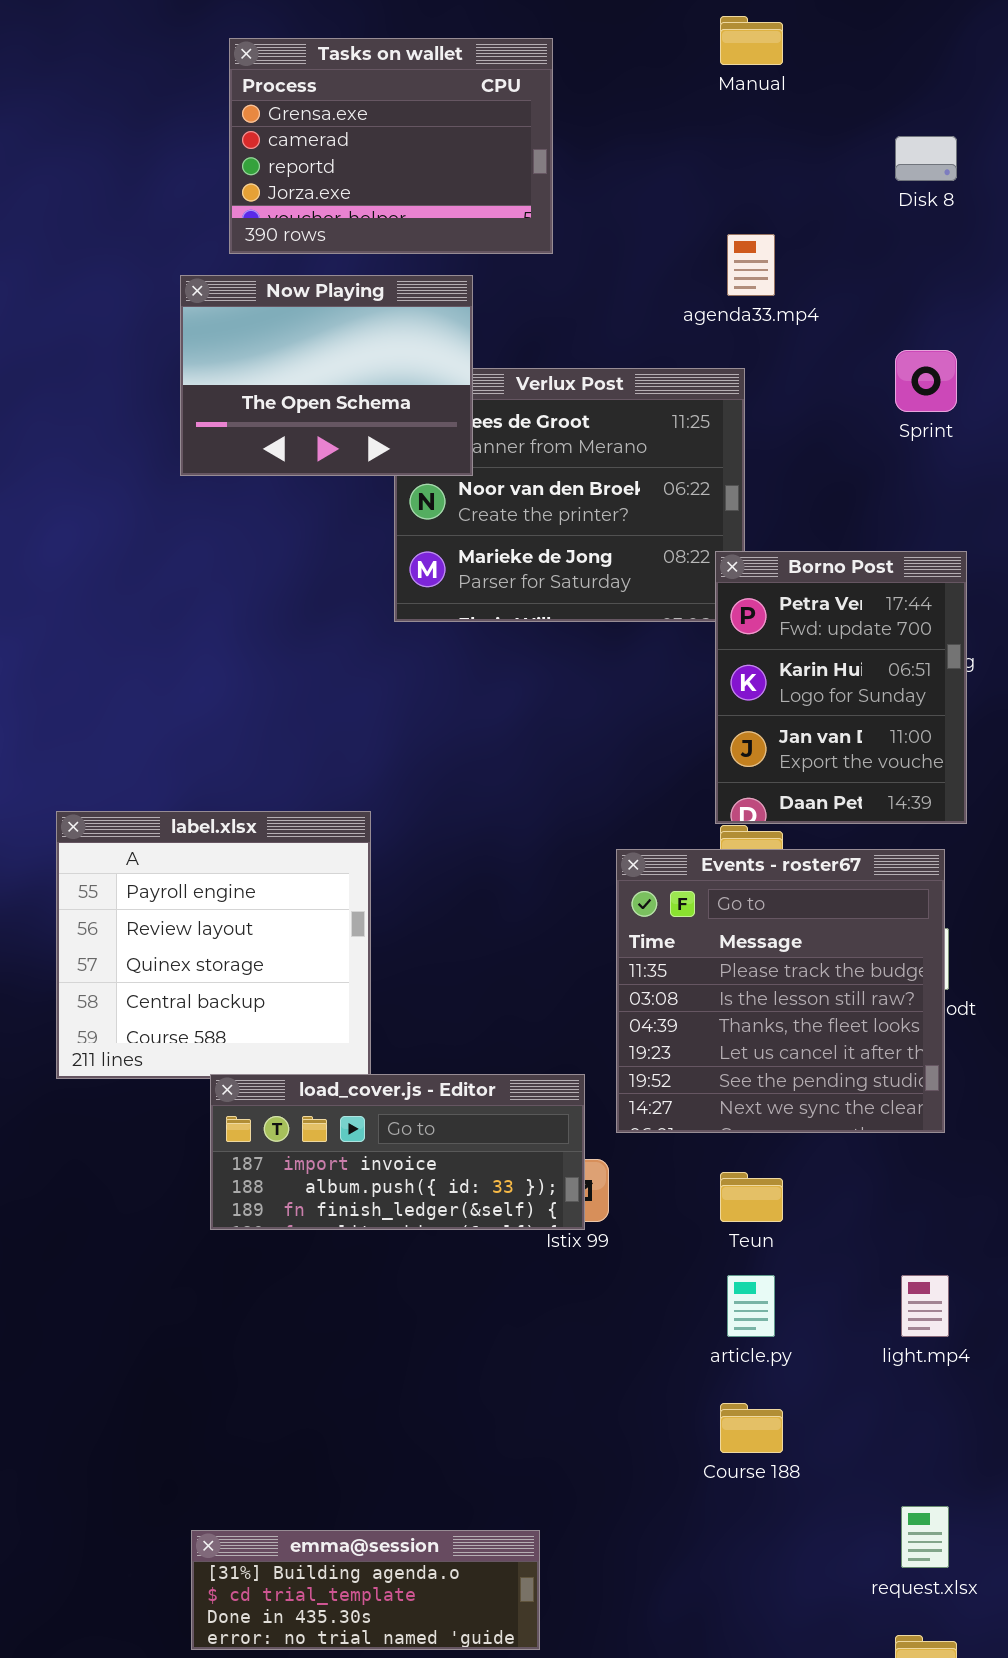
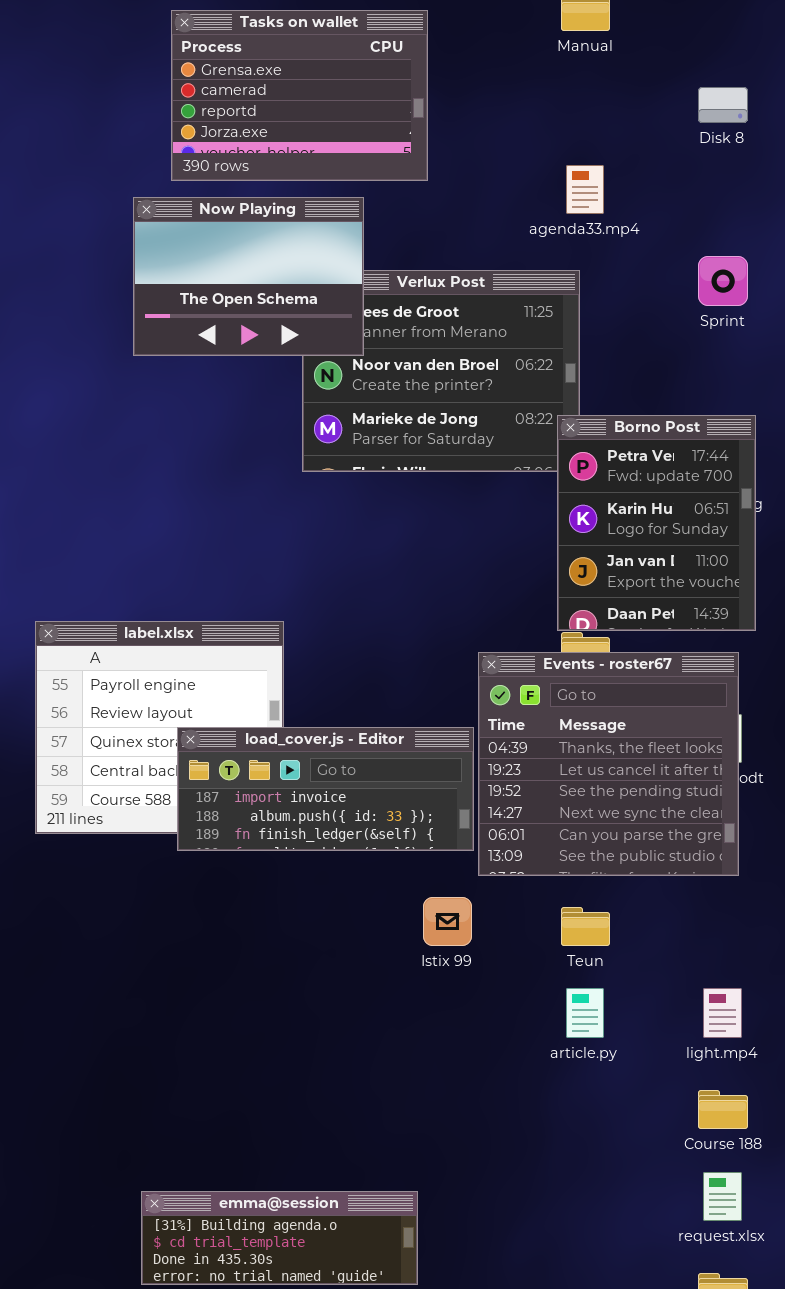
Events - roster67: [616,849,945,1133] -> [478,652,739,876], scrolled down 2 rows
load_cover.js - Editor: [210,1074,585,1230] -> [177,727,474,851], moved
Course 188: [720,1403,783,1453] -> [698,1090,748,1129], moved

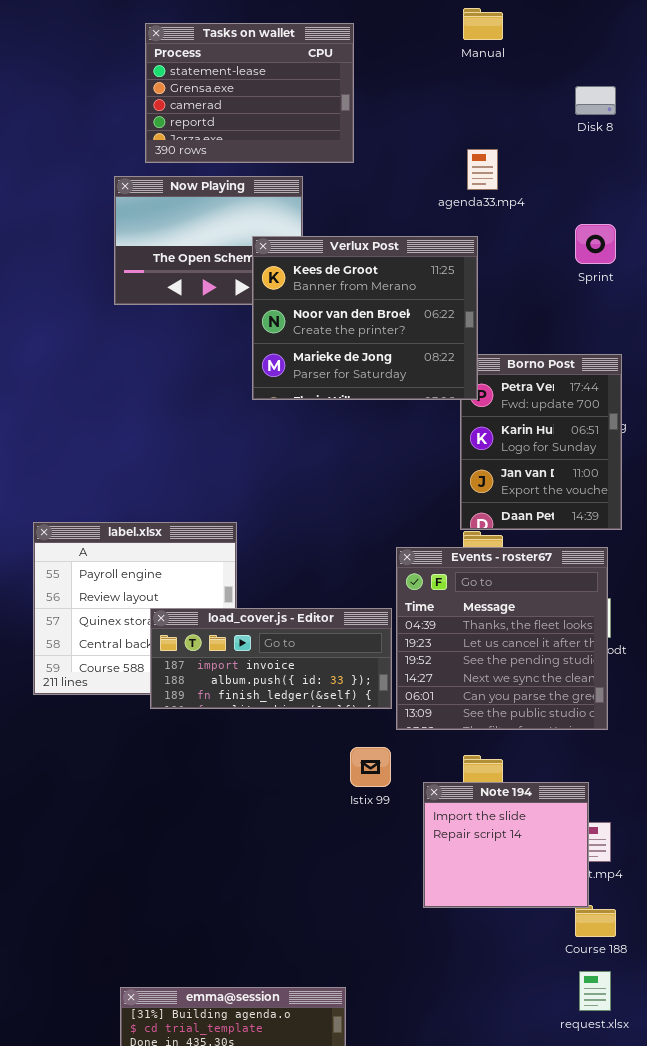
Tasks on wallet: [171,10,428,181] -> [145,23,354,163], scrolled up 1 row
Verlux Post: [302,270,580,472] -> [252,236,478,400], raised
Note 194: none -> [423,782,589,908], opened

